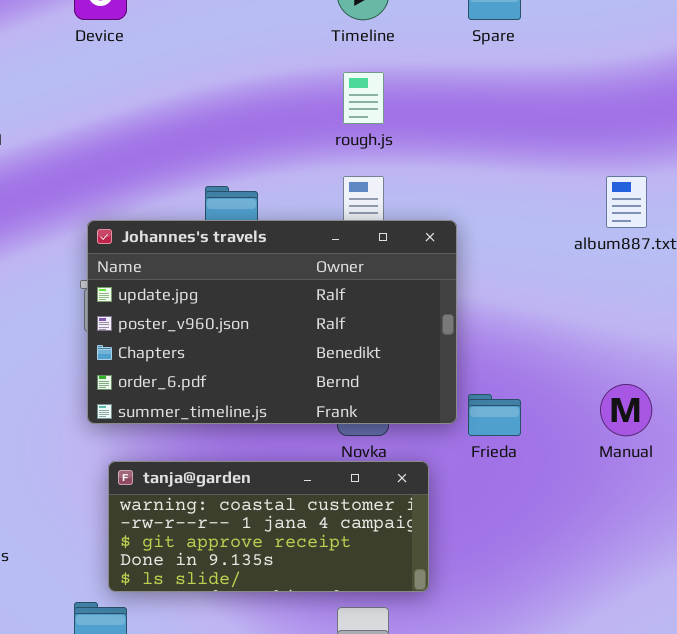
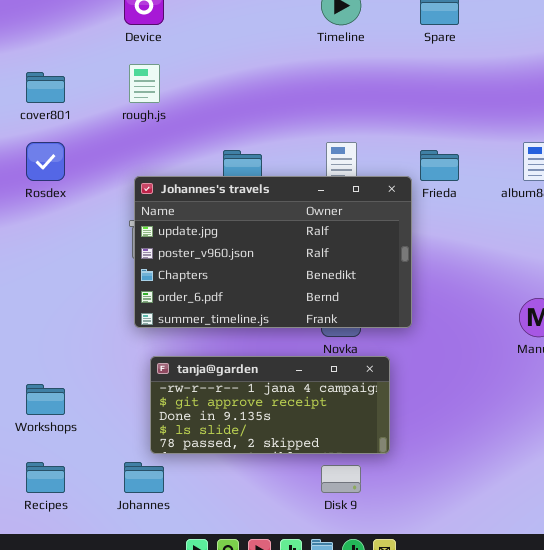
rough.js: [343,72,384,124] -> [129,64,160,103], moved
Frieda: [468,394,521,436] -> [420,150,459,181], moved
tanja@garden: [108,461,429,592] -> [150,356,390,454], scrolled down 1 row

